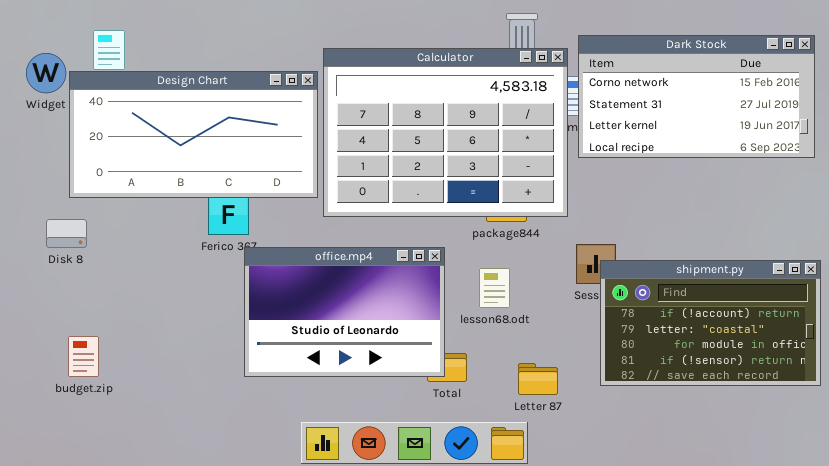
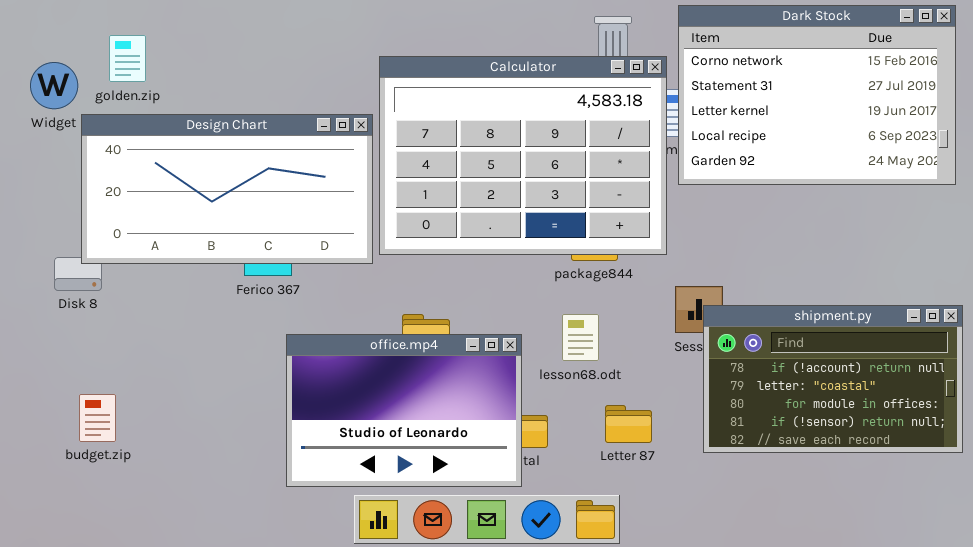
Dark Stock: [578,35,815,158] -> [678,5,956,185], resized
Design Chart: [69,71,318,198] -> [81,114,373,264], moved
office.mp4: [244,247,445,377] -> [286,334,522,487], moved
Letter 87: [518,363,558,395] -> [605,405,652,443], moved

